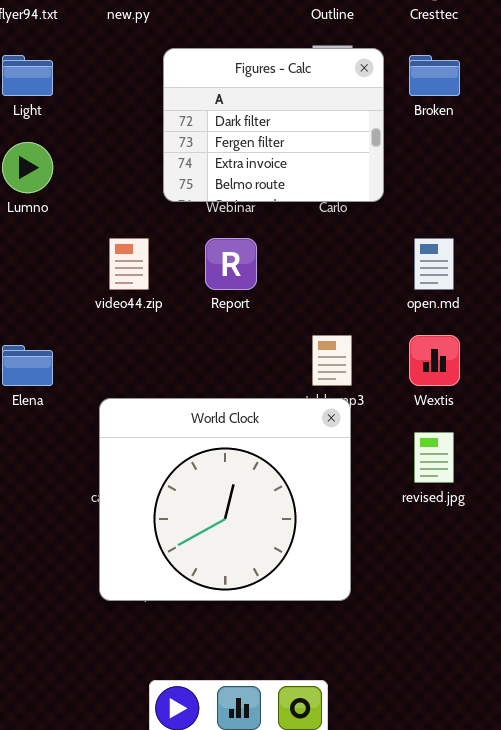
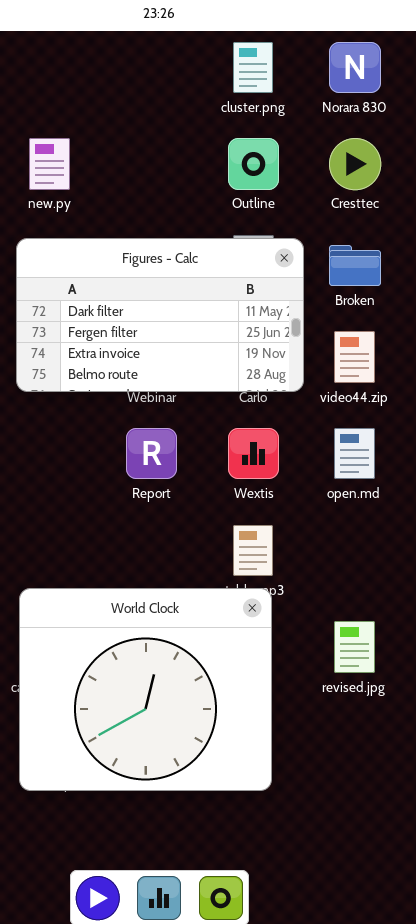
Figures - Calc: [163,48,384,202] -> [16,238,304,392], resized
video44.zip: [109,238,149,290] -> [334,331,375,383], moved
Wextis: [409,335,460,386] -> [228,428,279,479], moved

